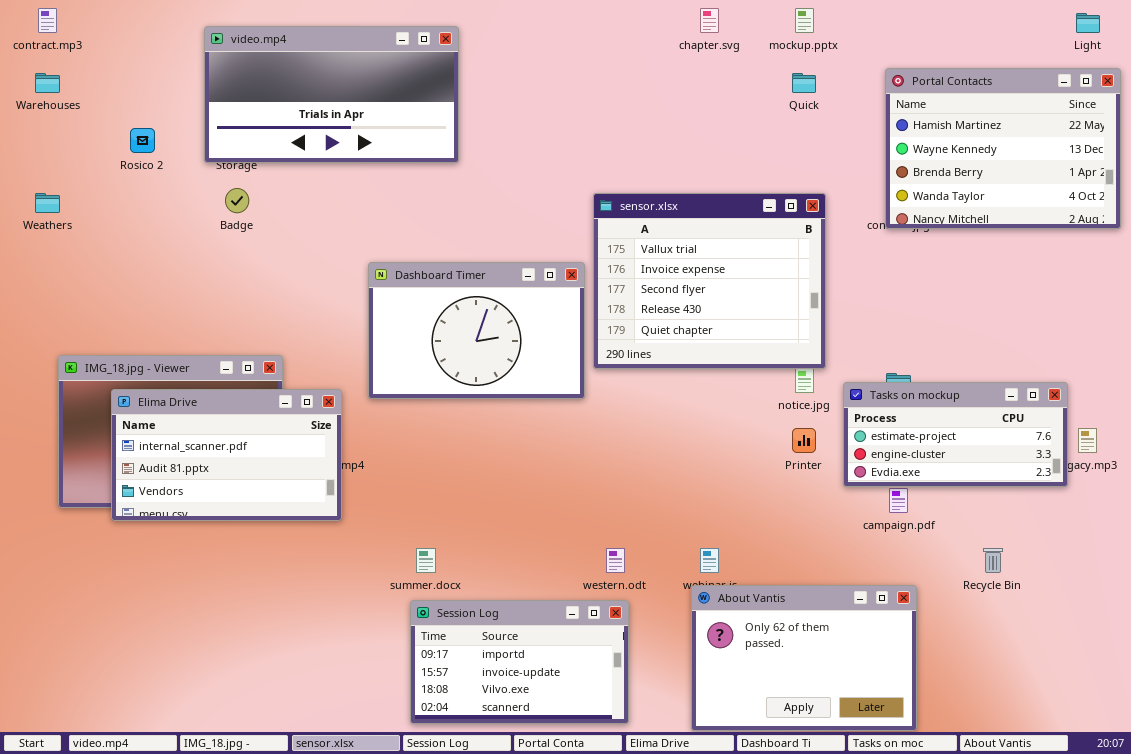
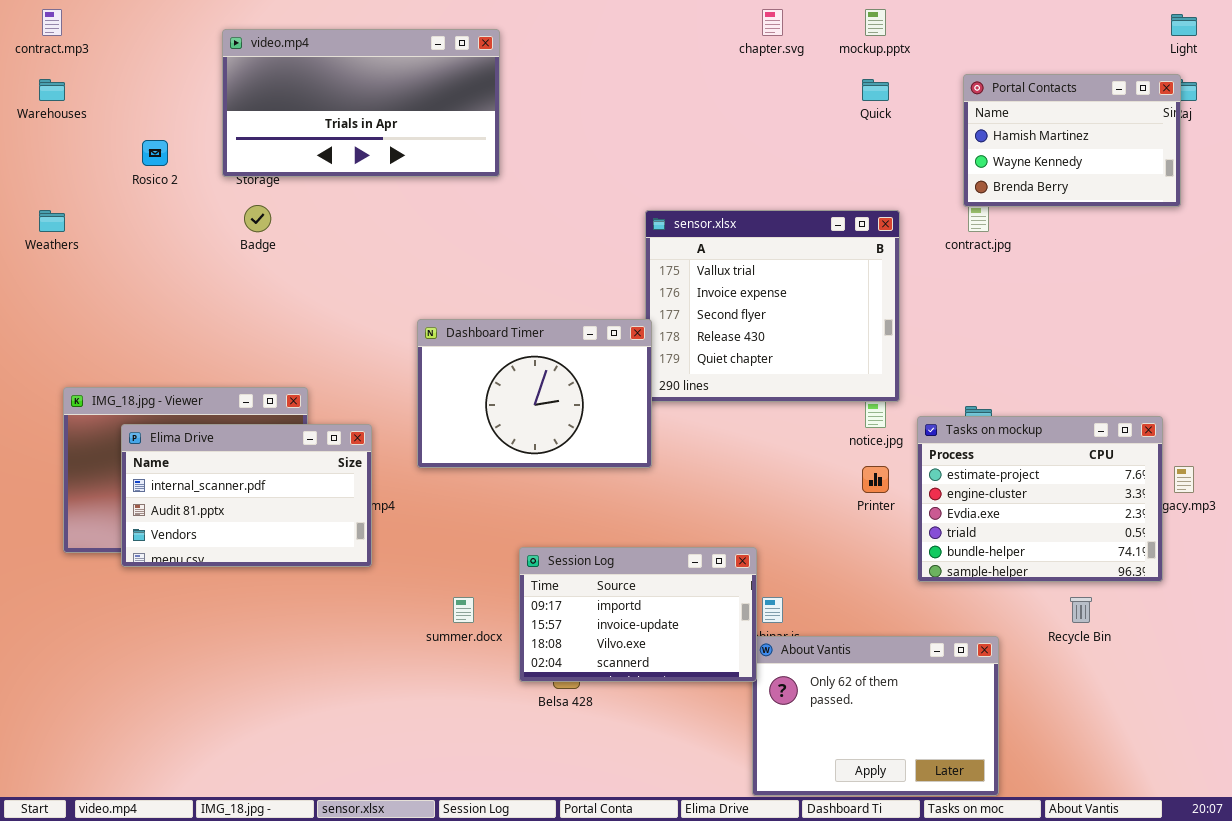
Portal Contacts: [885,68,1121,229] -> [963,74,1181,207], resized
Dashboard Timer: [368,262,585,399] -> [417,319,652,468], moved
Tasks on mockup: [843,382,1068,487] -> [917,416,1163,582], resized
Session Log: [410,600,629,724] -> [519,547,757,682], moved

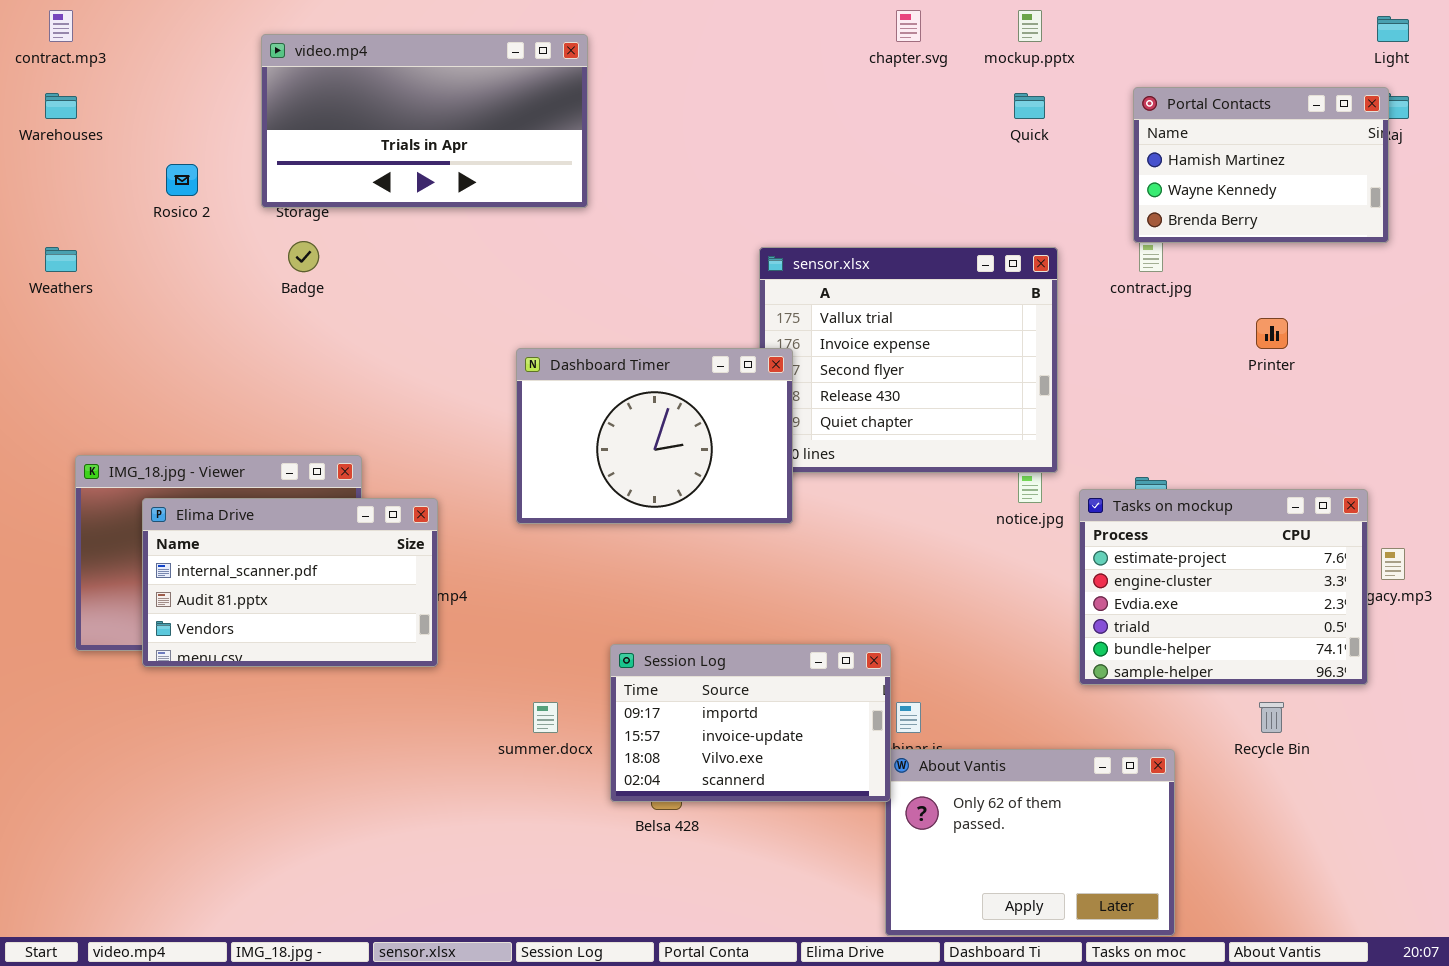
Dashboard Timer: [417,319,652,468] -> [516,348,793,524], moved
Printer: [862,466,889,493] -> [1256,318,1288,349], moved

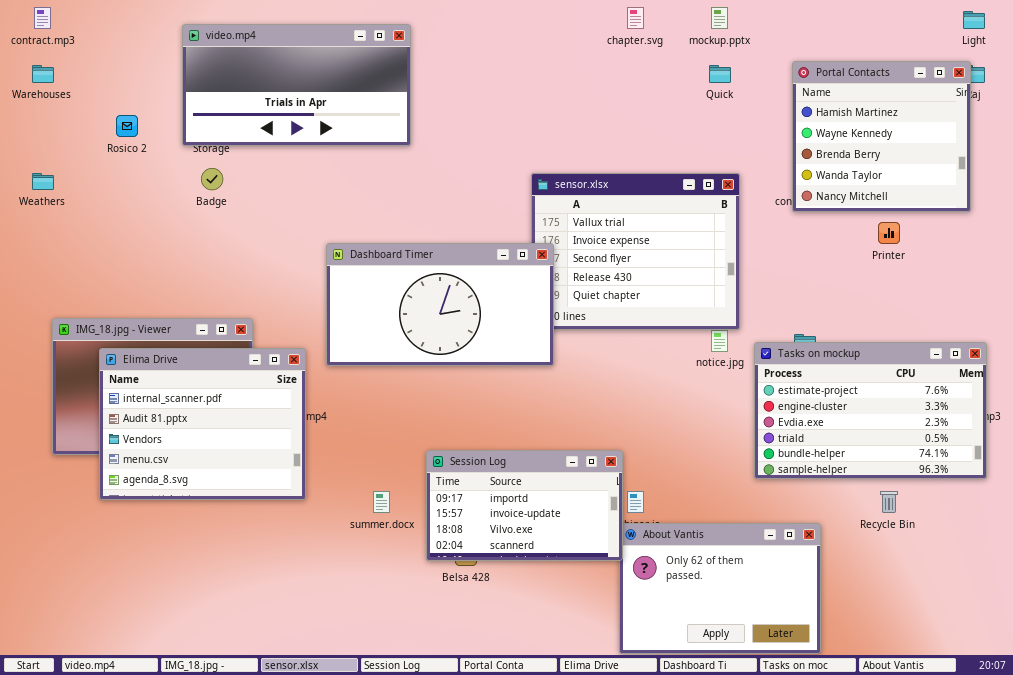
Portal Contacts: [1133,87,1389,243] -> [792,61,971,212], resized
Dashboard Timer: [516,348,793,524] -> [326,243,554,366], resized
Tasks on mockup: [1079,489,1368,685] -> [754,342,987,479], resized
Elima Drive: [142,498,438,667] -> [99,348,306,500], resized

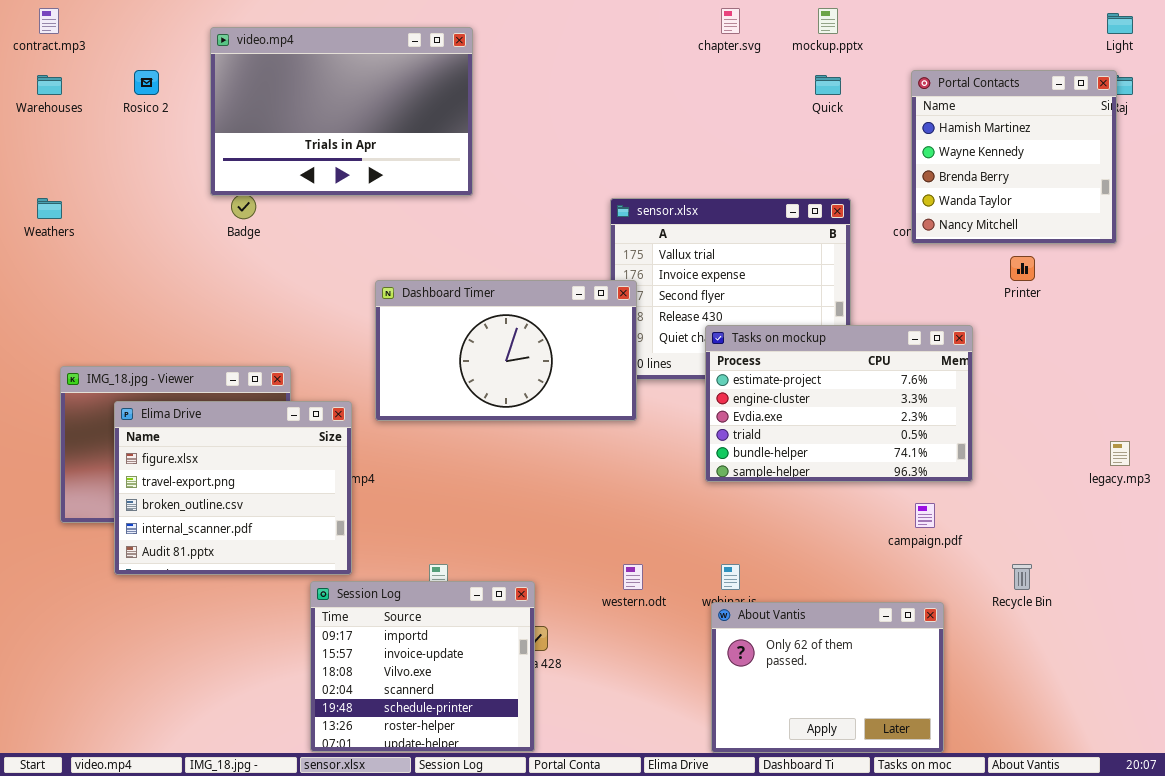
video.mp4: [182,24,411,146] -> [210,27,473,196], resized
Rosico 2: [116,115,138,137] -> [134,70,159,95], moved
Tasks on mockup: [754,342,987,479] -> [705,325,973,482], moved
Elima Drive: [99,348,306,500] -> [114,401,352,575], scrolled up 3 rows
Session Log: [426,450,623,561] -> [310,581,535,752], moved, resized

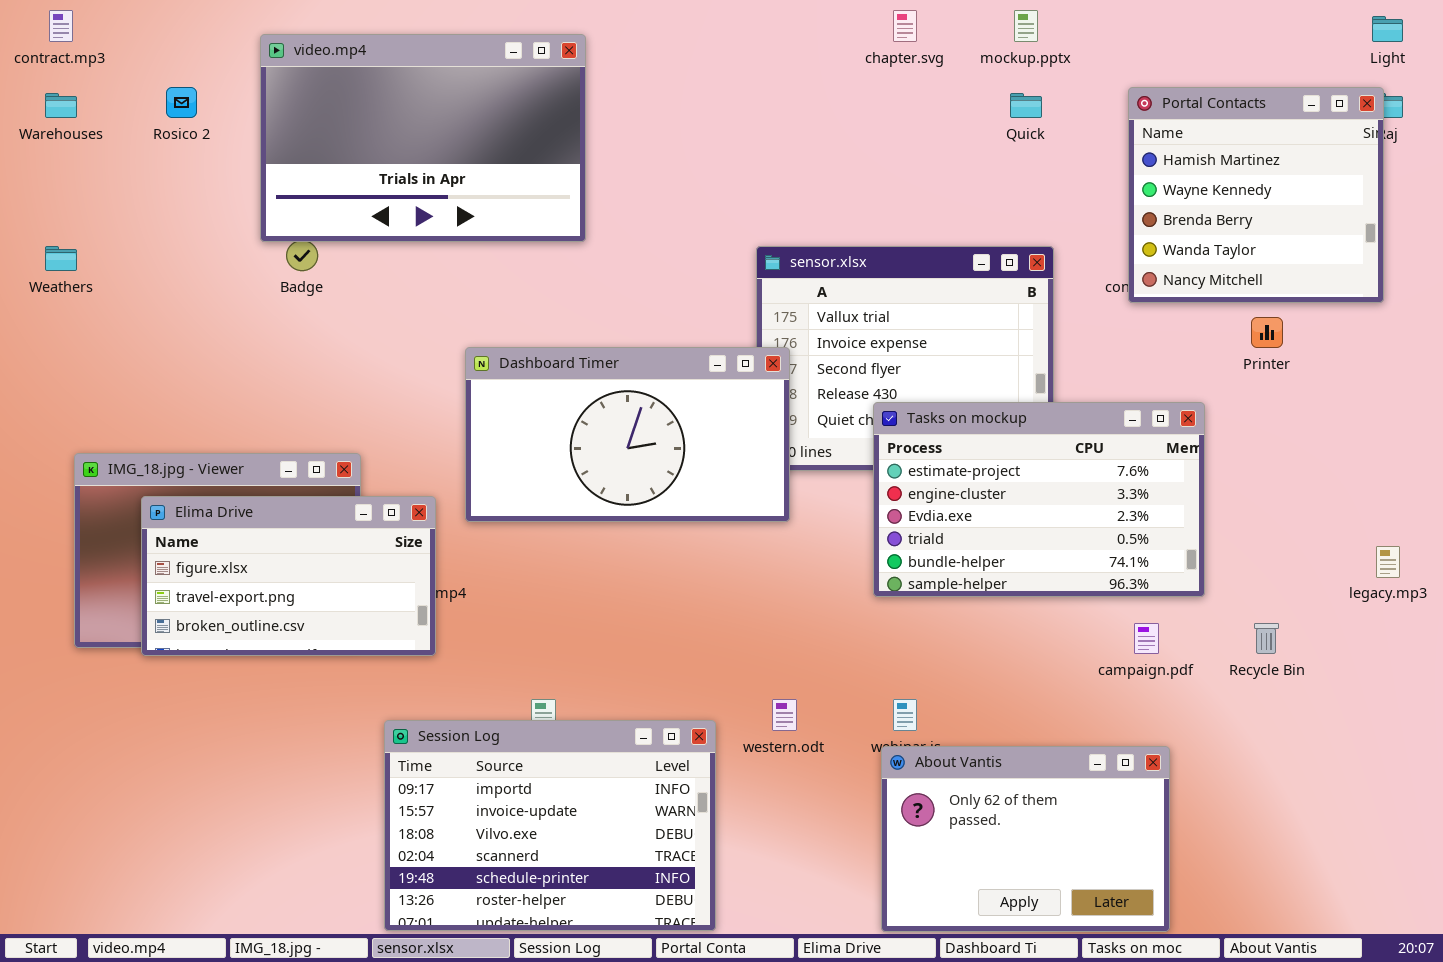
Elima Drive: [114,401,352,575] -> [141,496,436,656], resized
Recycle Bin: [1012,564,1032,590] -> [1254,623,1279,654], moved
Session Log: [310,581,535,752] -> [384,720,716,931], resized

